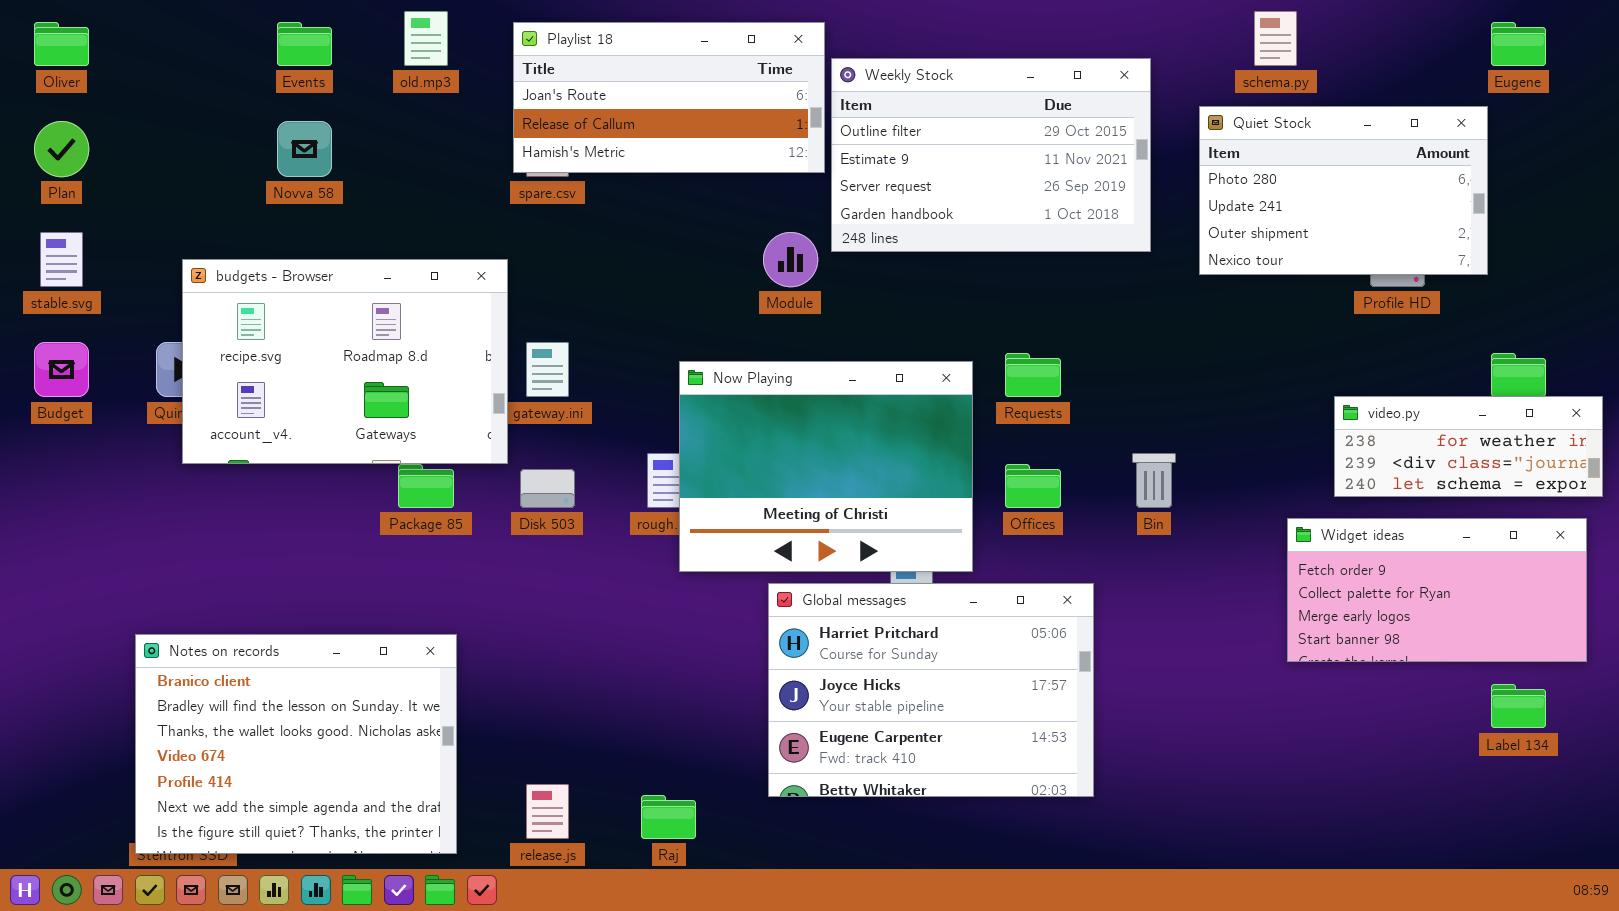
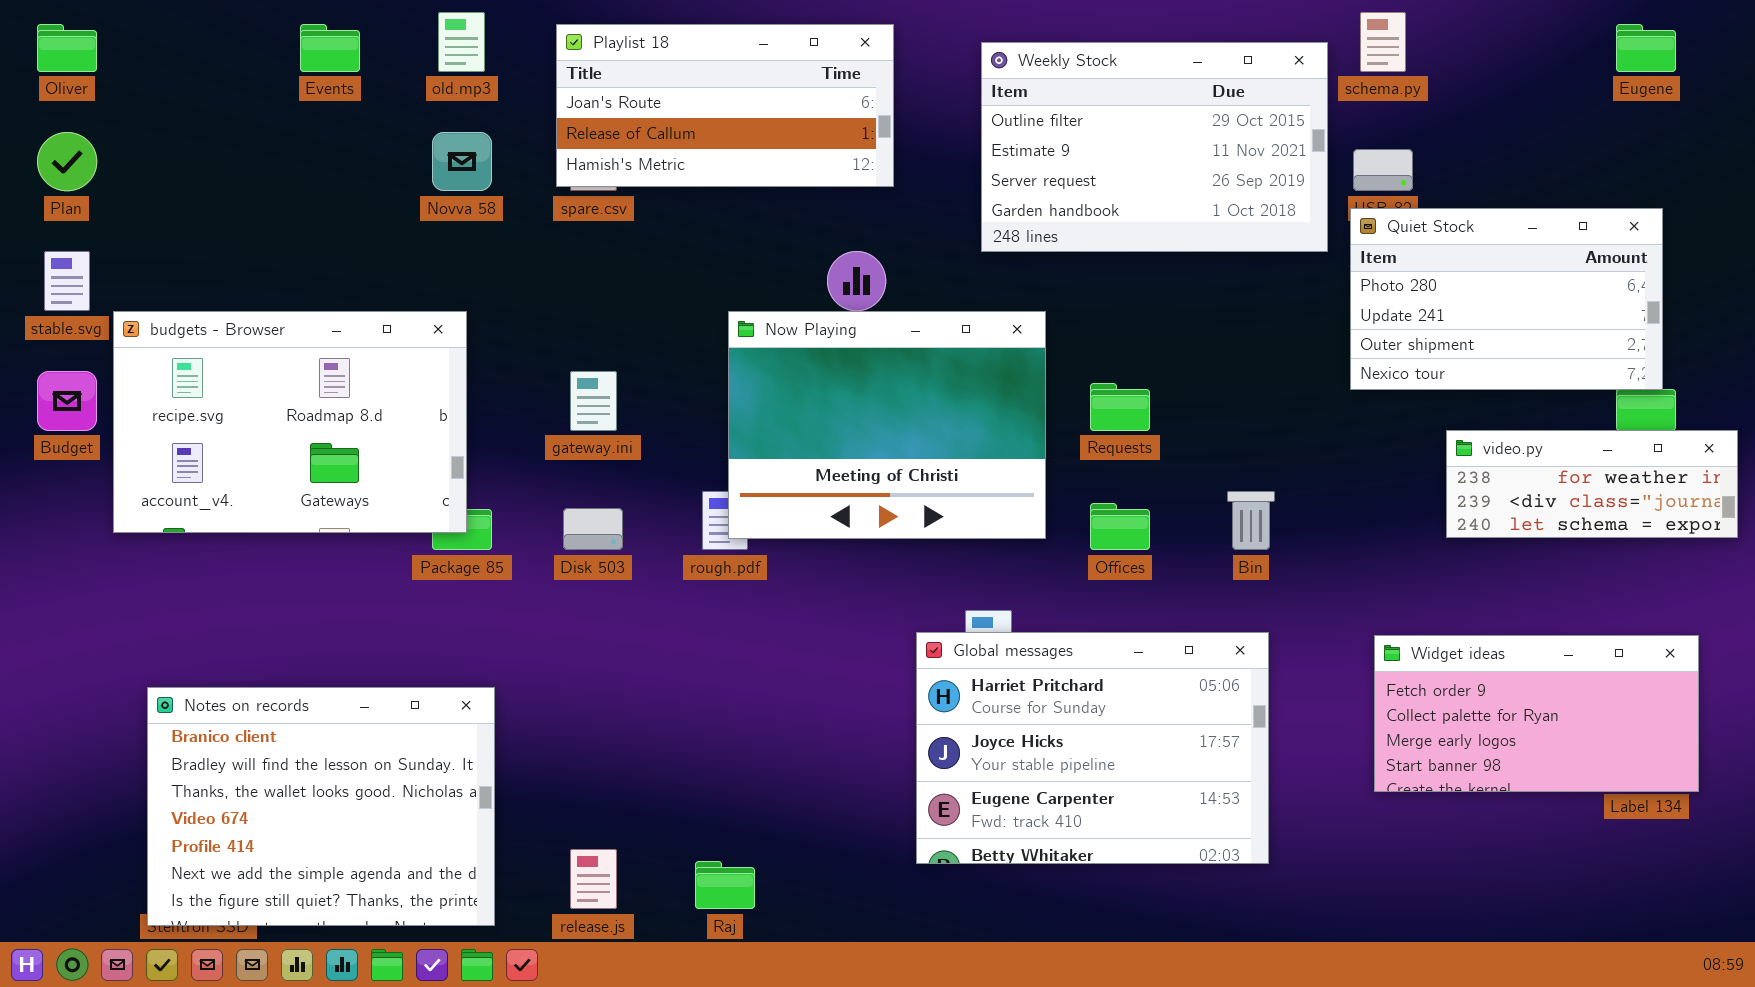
Weekly Stock: [831,58,1151,252] -> [981,42,1328,252], moved
Quiet Stock: [1199,106,1488,275] -> [1350,208,1663,390], moved
Novva 58: [277,121,332,177] -> [432,132,492,191], moved
budgets - Browser: [182,259,508,464] -> [113,311,467,533], moved
Now Playing: [679,361,973,572] -> [728,311,1046,539], moved
Widget ideas: [1287,518,1587,662] -> [1374,635,1699,792], moved
Global messages: [768,583,1094,797] -> [916,632,1269,864], moved

